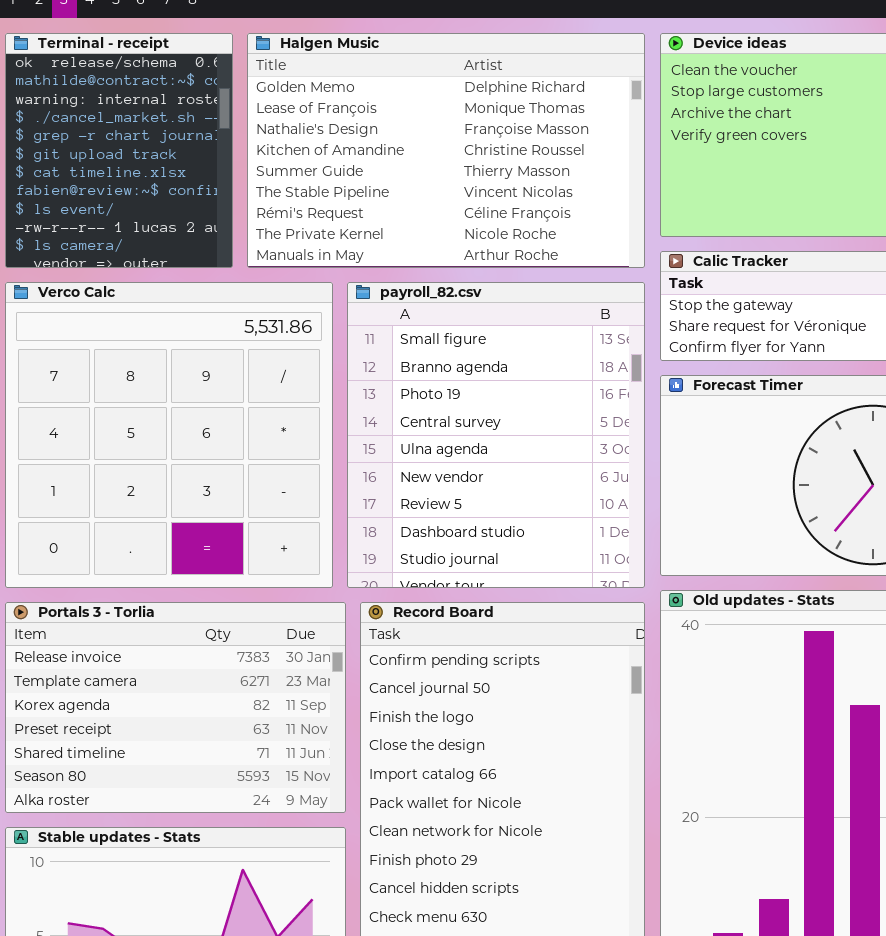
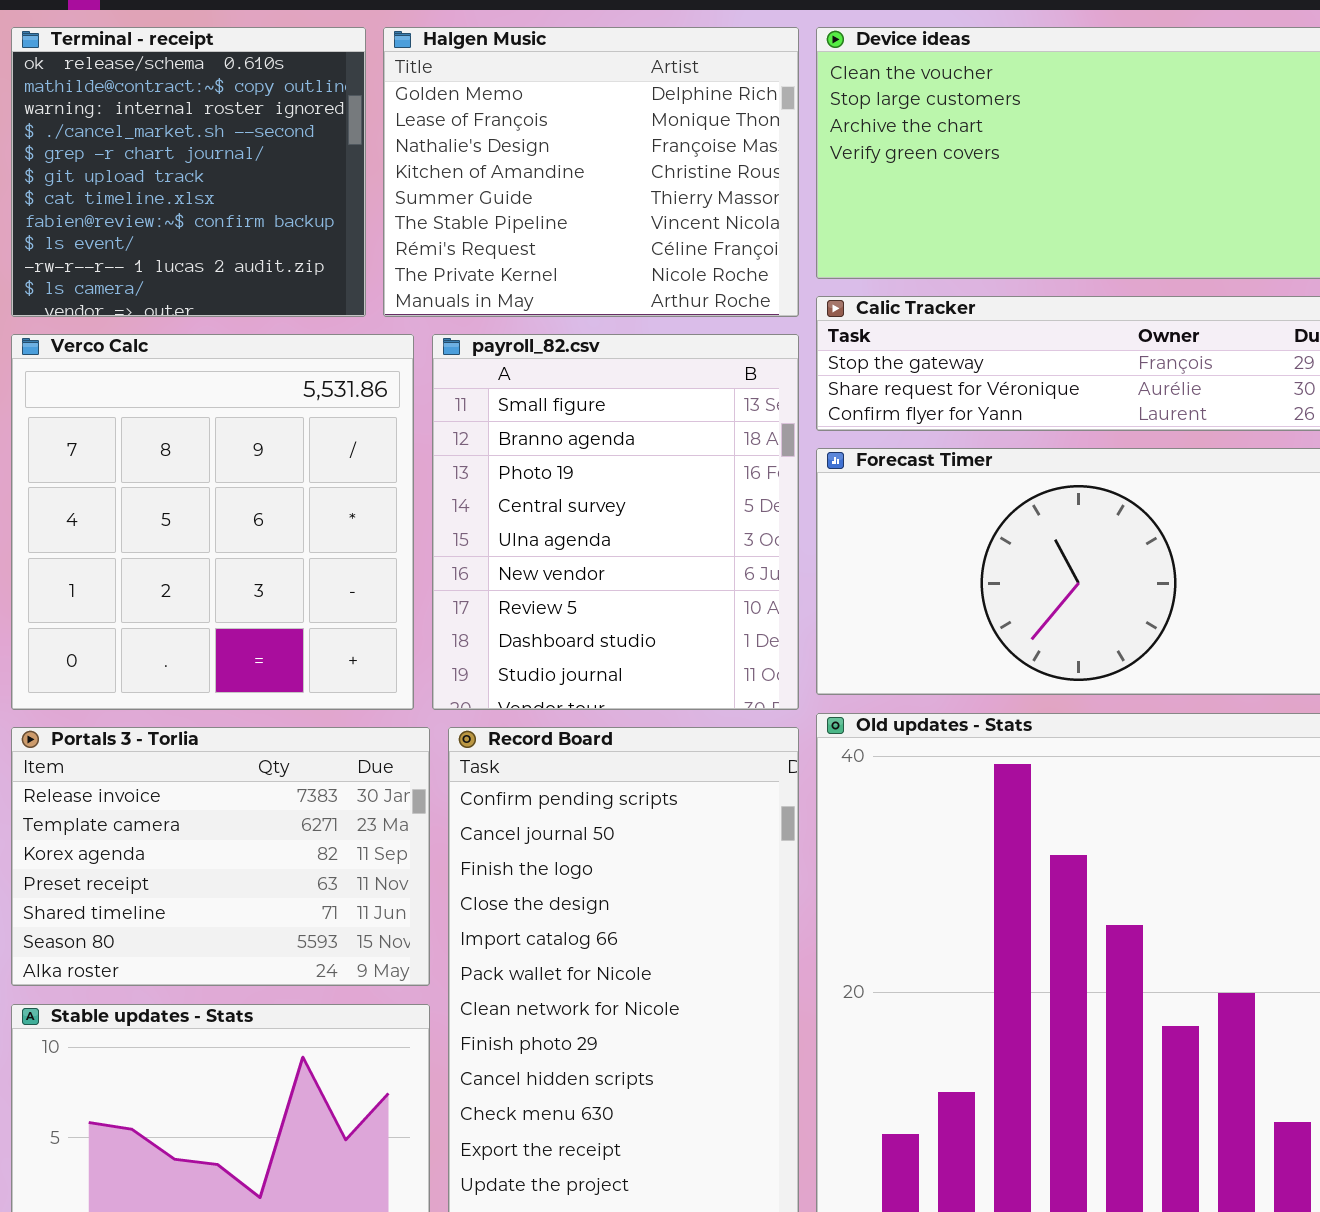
Terminal - receipt: [5,33,233,268] -> [11,27,366,317], resized
Halgen Music: [247,33,645,268] -> [383,27,799,317], resized

